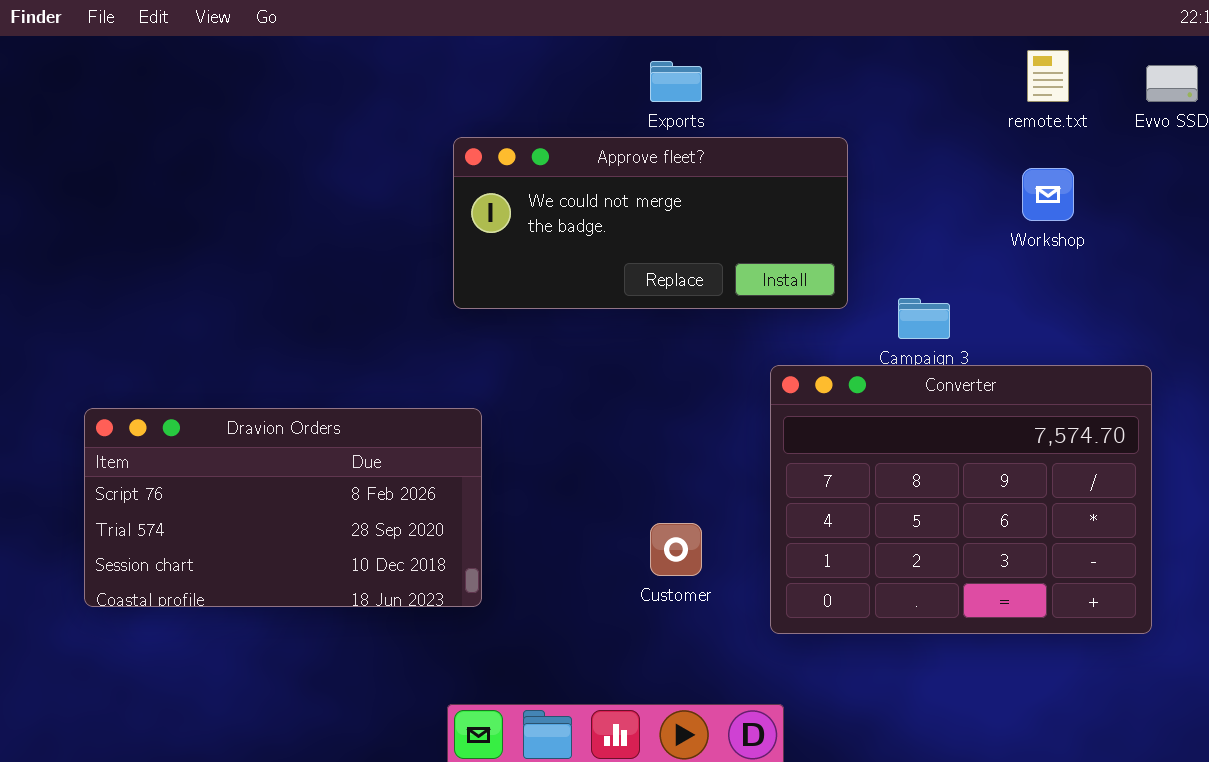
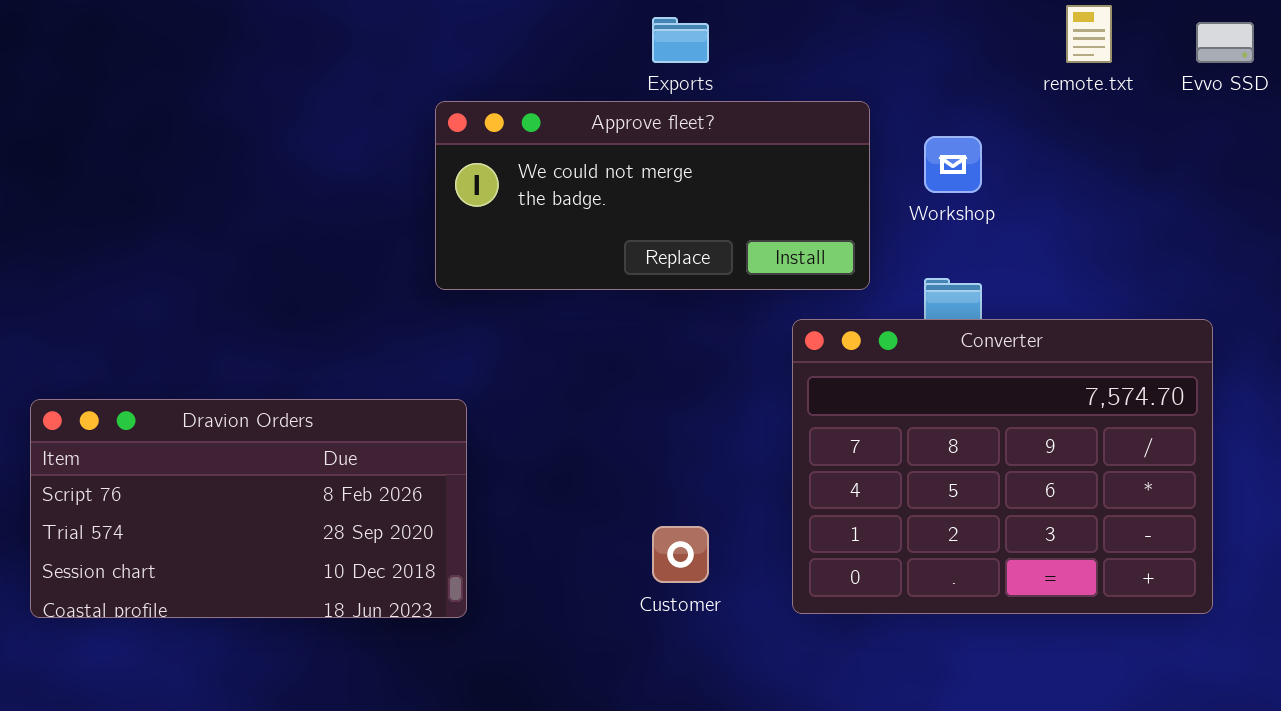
Workshop: [1022,168,1074,221] -> [924,136,982,193], moved
Converter: [770,365,1152,634] -> [792,319,1213,614], moved

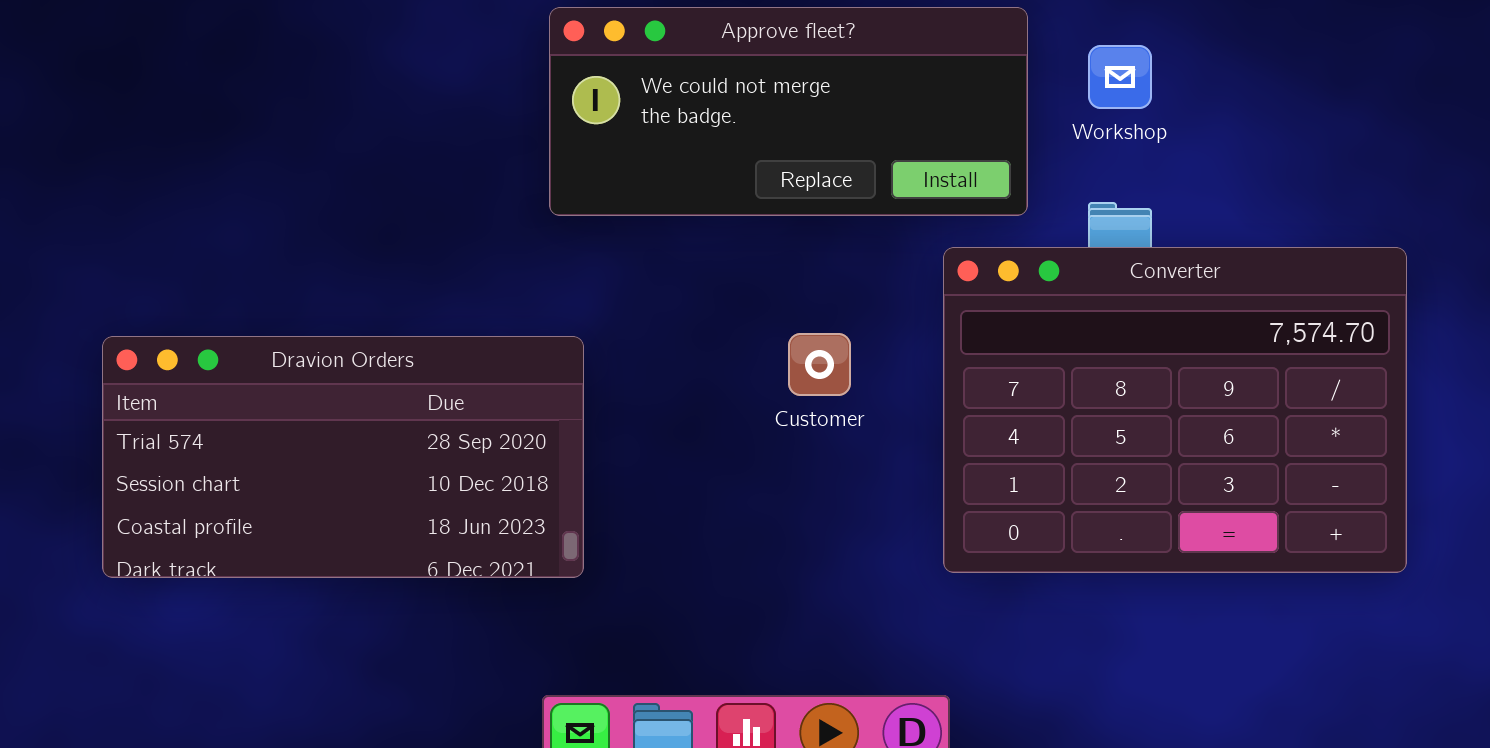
Dravion Orders: [30,399,467,618] -> [102,336,584,578], scrolled down 1 row
Customer: [652,526,709,583] -> [788,333,851,396], moved

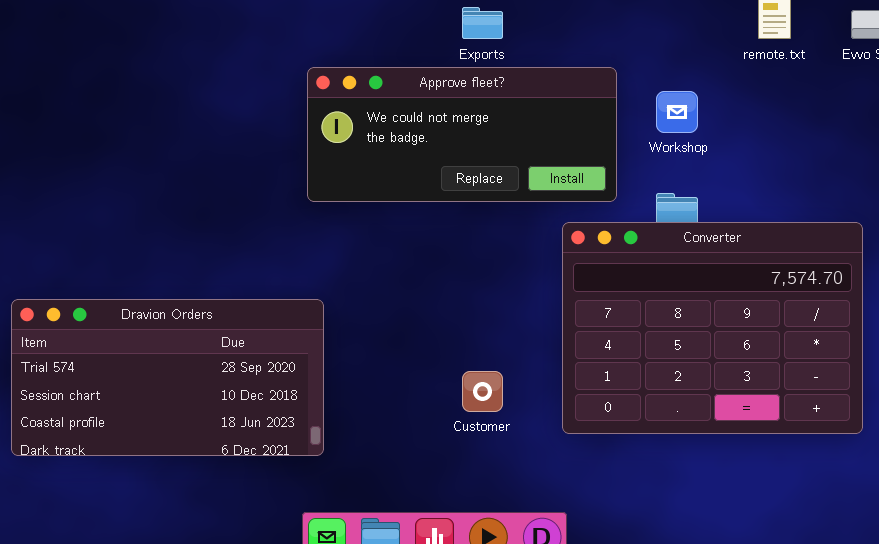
Customer: [788,333,851,396] -> [462,371,503,412], moved
Dravion Orders: [102,336,584,578] -> [11,299,324,456], moved

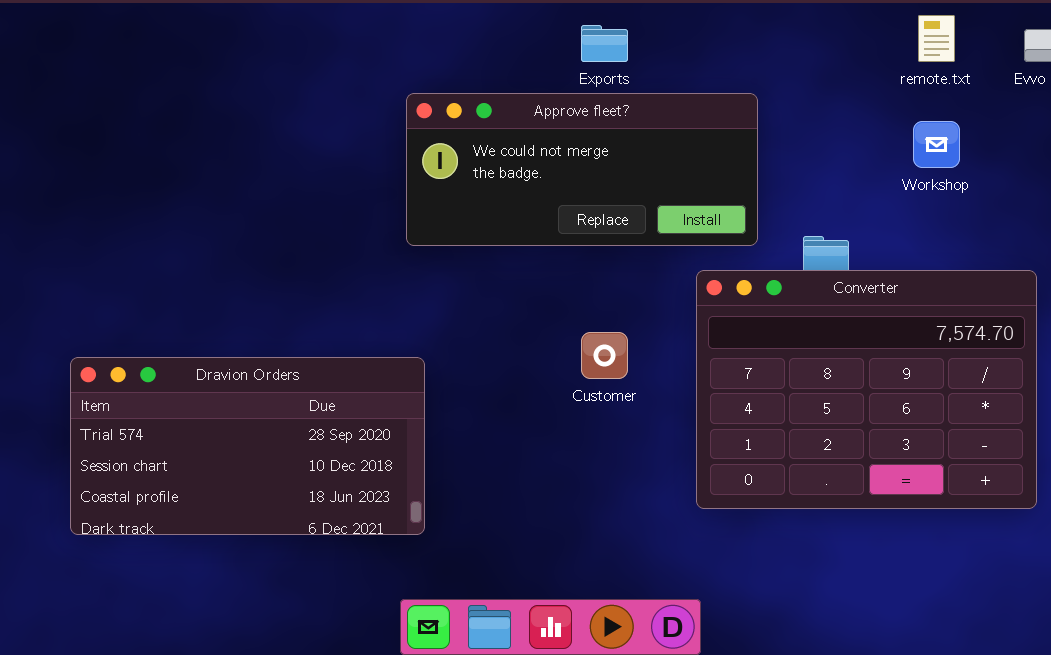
Workshop: [656,91,698,133] -> [913,121,960,168], moved
Customer: [462,371,503,412] -> [581,332,628,379], moved

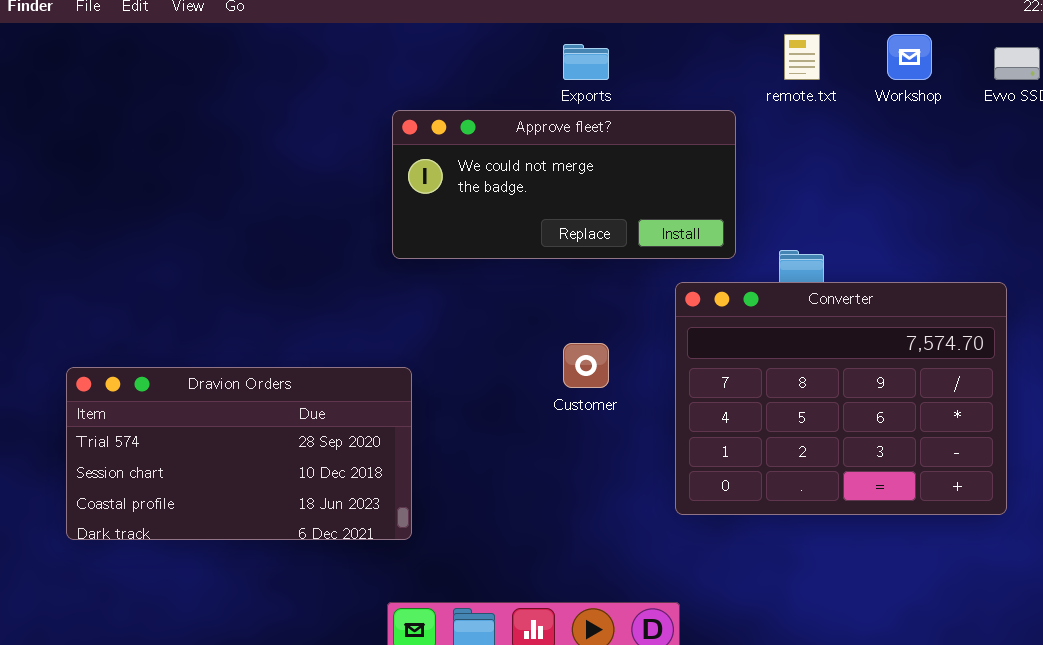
remote.txt: [918,15,955,62] -> [784,34,820,80], moved
Workshop: [913,121,960,168] -> [887,34,932,80], moved

